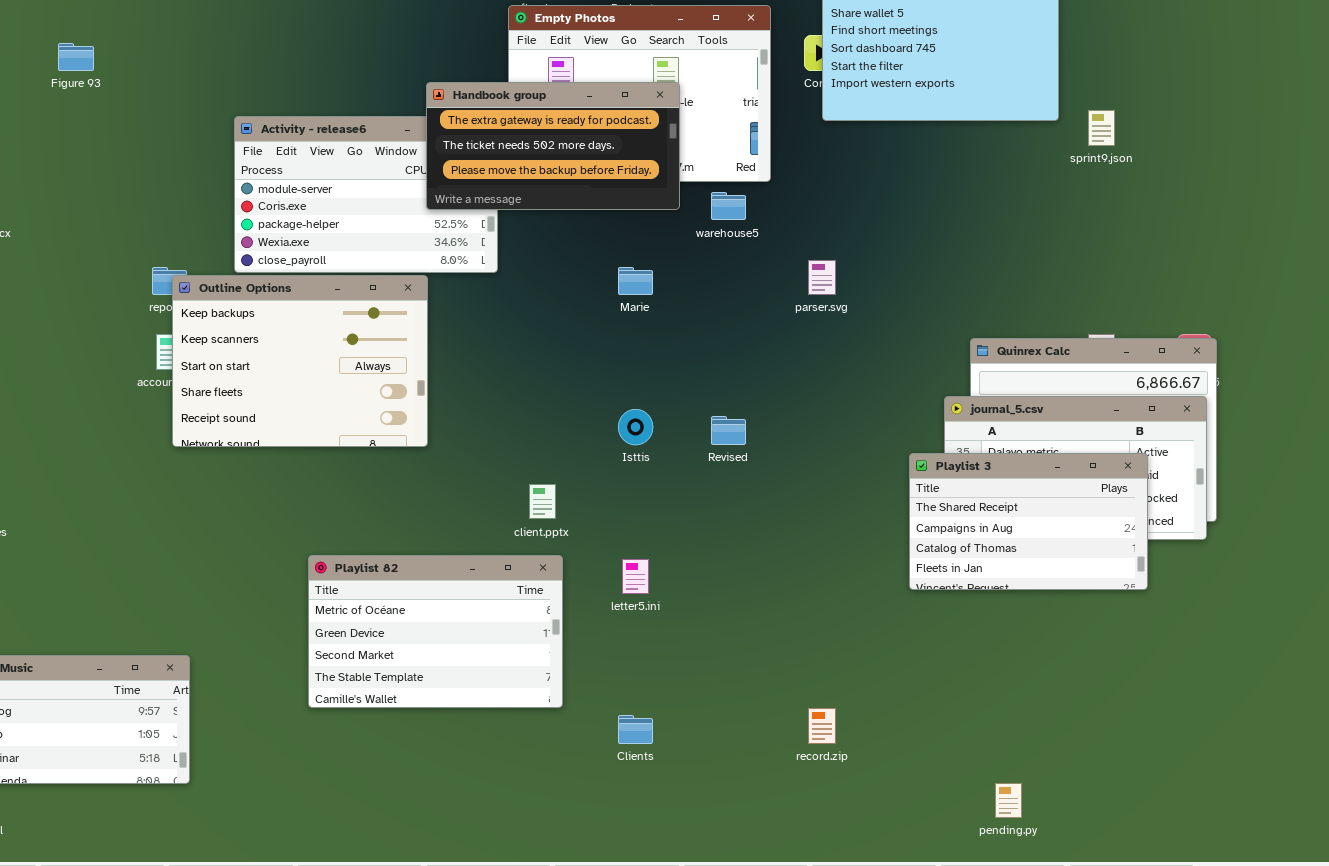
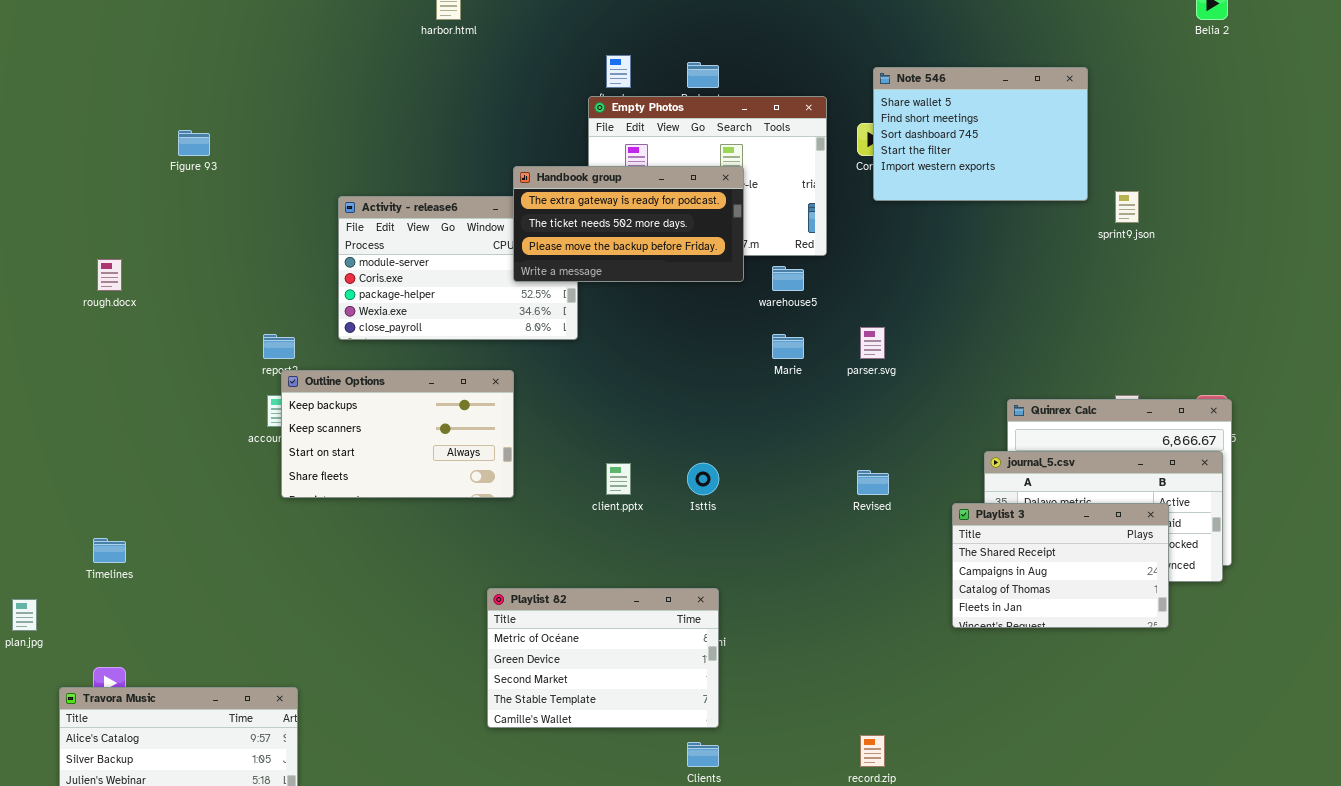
Marie: [618,267,653,295] -> [772,334,804,359], moved
Outline Options: [172,275,428,447] -> [281,370,514,498], resized
Revised: [711,416,746,445] -> [857,470,889,495], moved
client.pptx: [529,484,556,519] -> [606,463,631,495], moved
Playlist 82: [308,555,563,708] -> [487,588,719,728], moved

